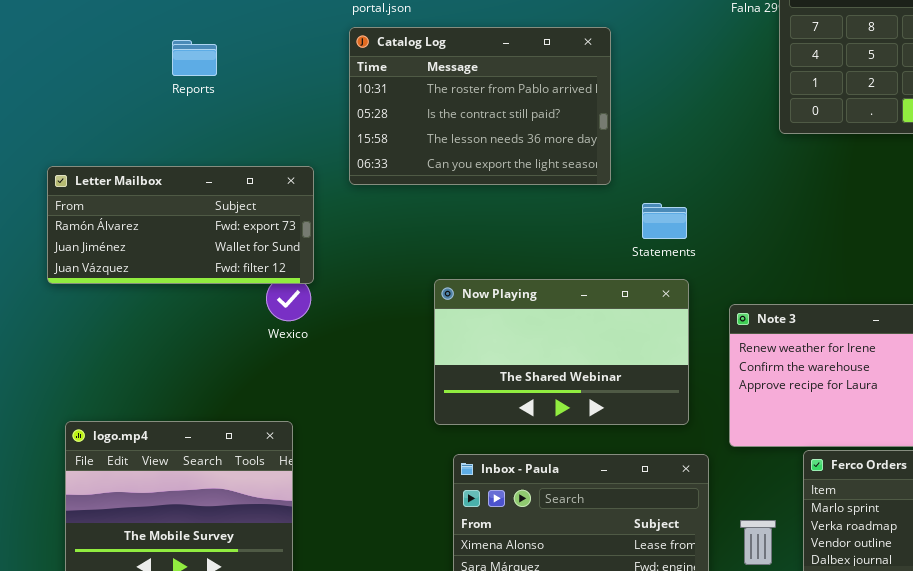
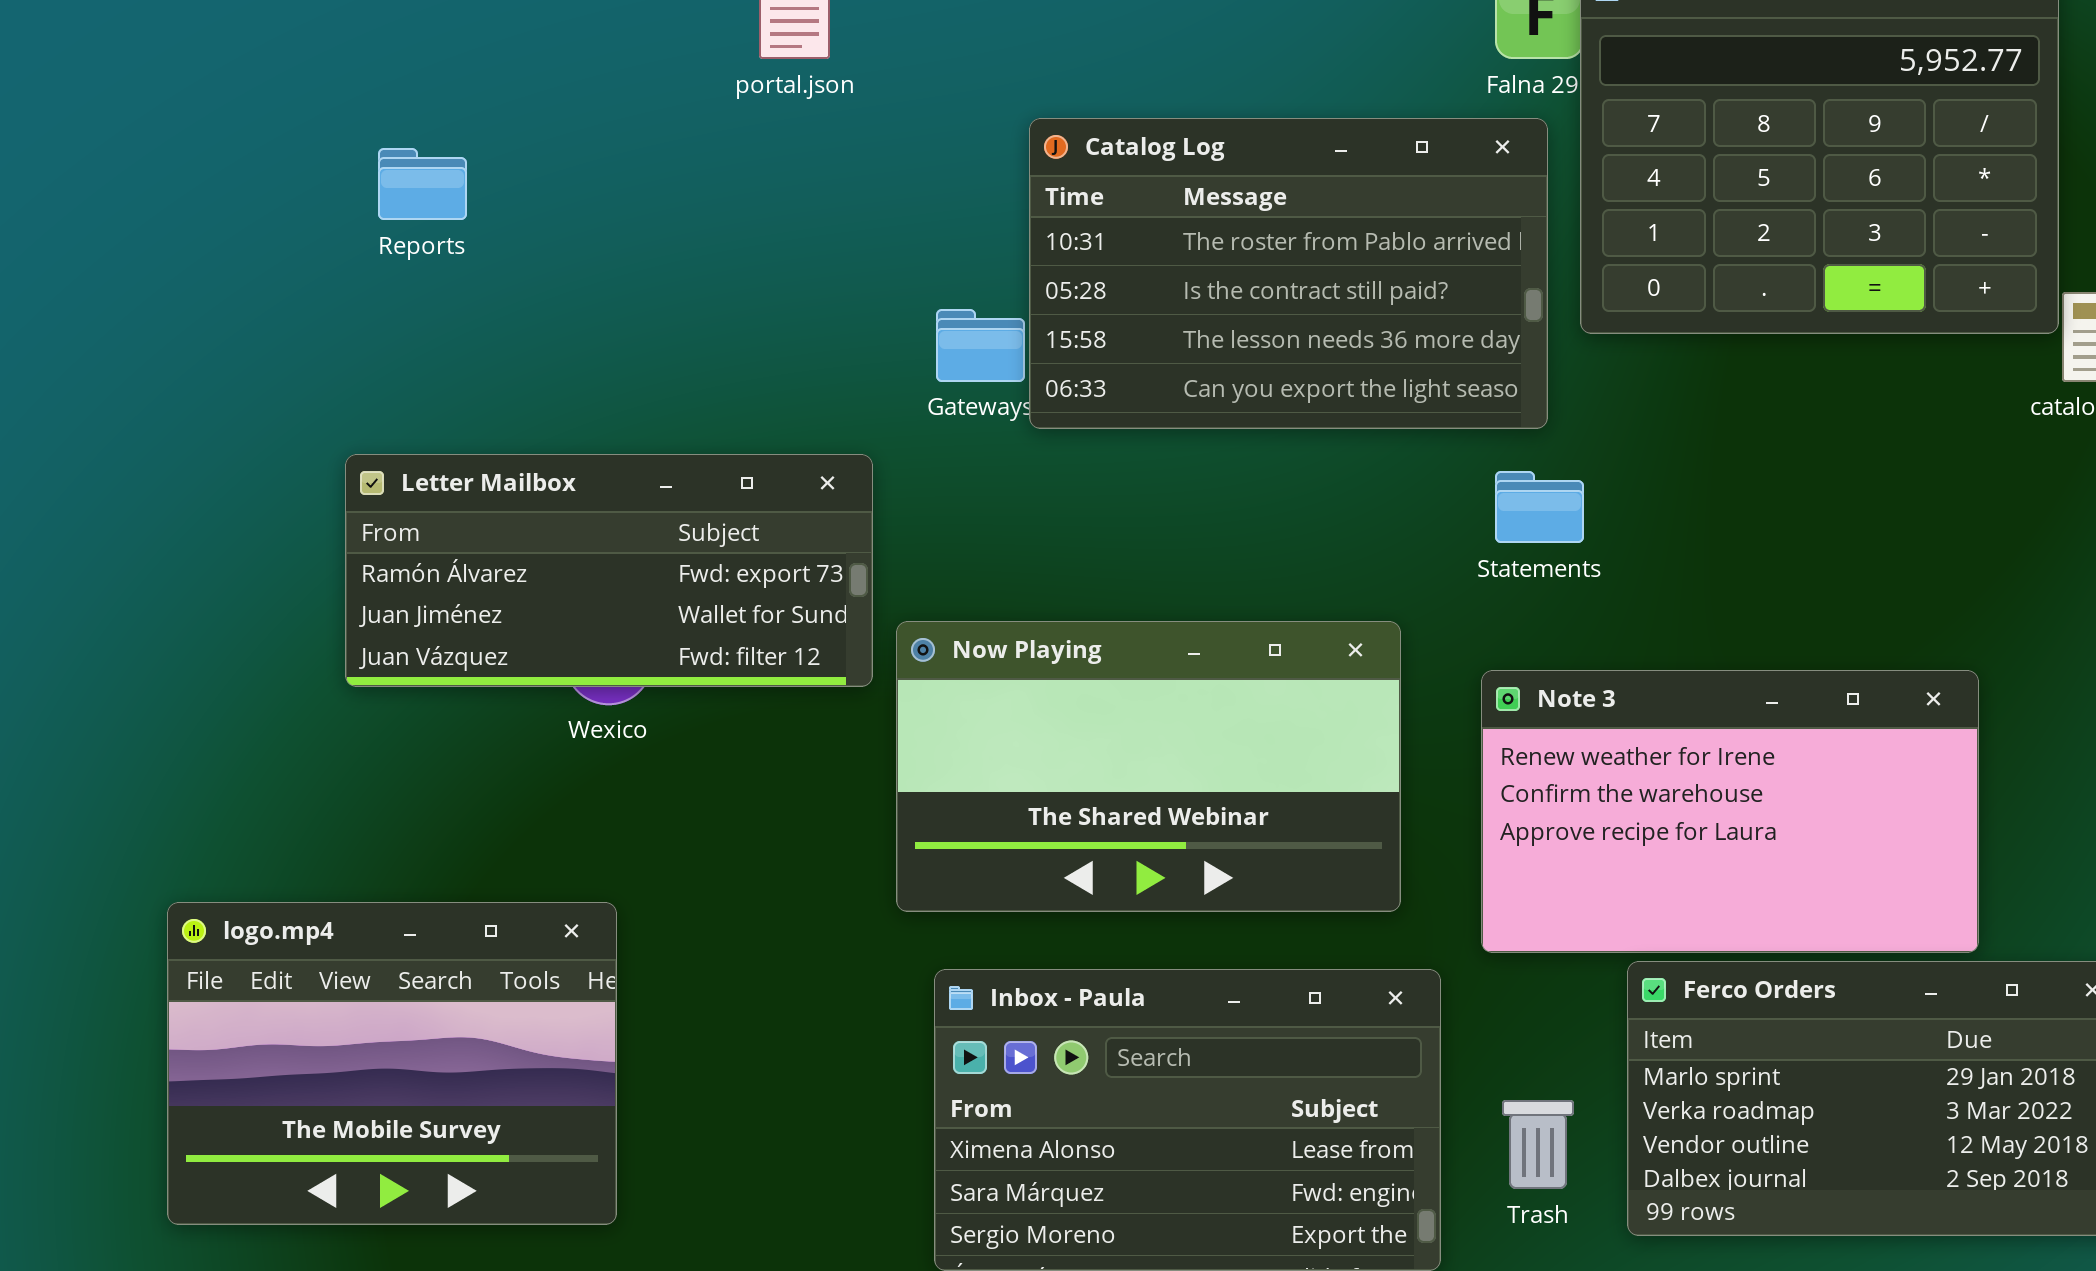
Catalog Log: [349,27,611,185] -> [1029,118,1548,429], moved
Letter Mailbox: [47,166,314,284] -> [345,454,873,687], moved
Statements: [642,203,687,239] -> [1495,471,1584,543], moved

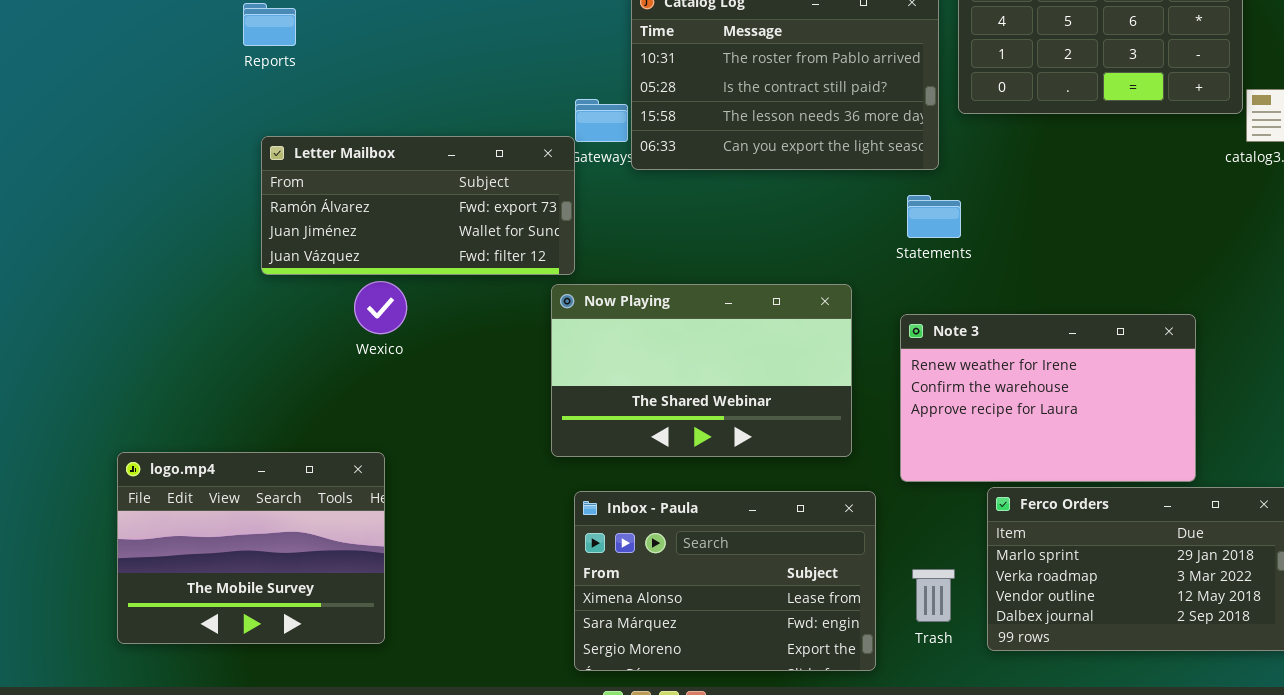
Letter Mailbox: [345,454,873,687] -> [261,136,575,275], moved

